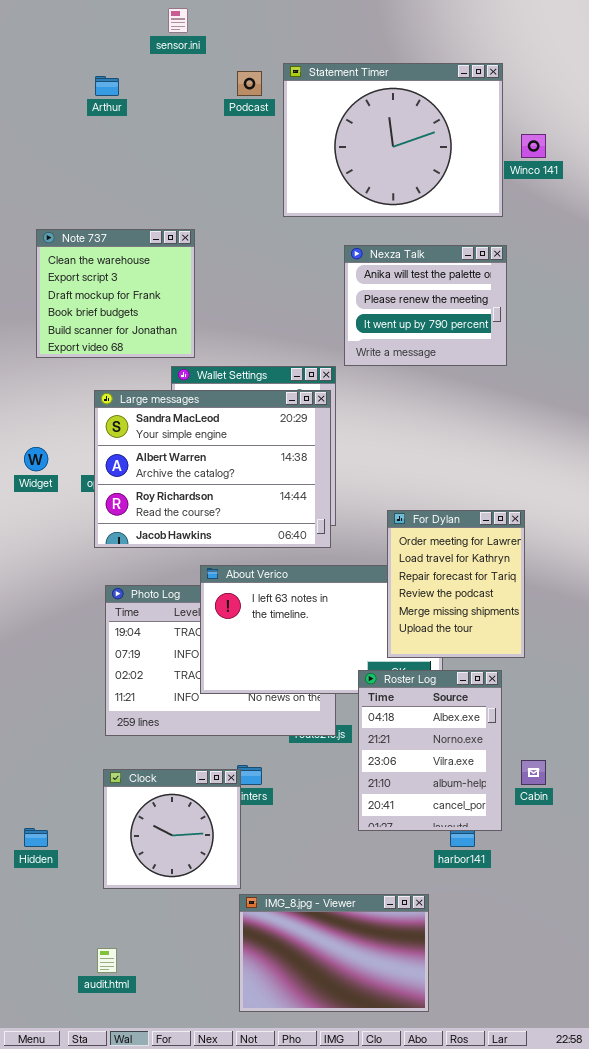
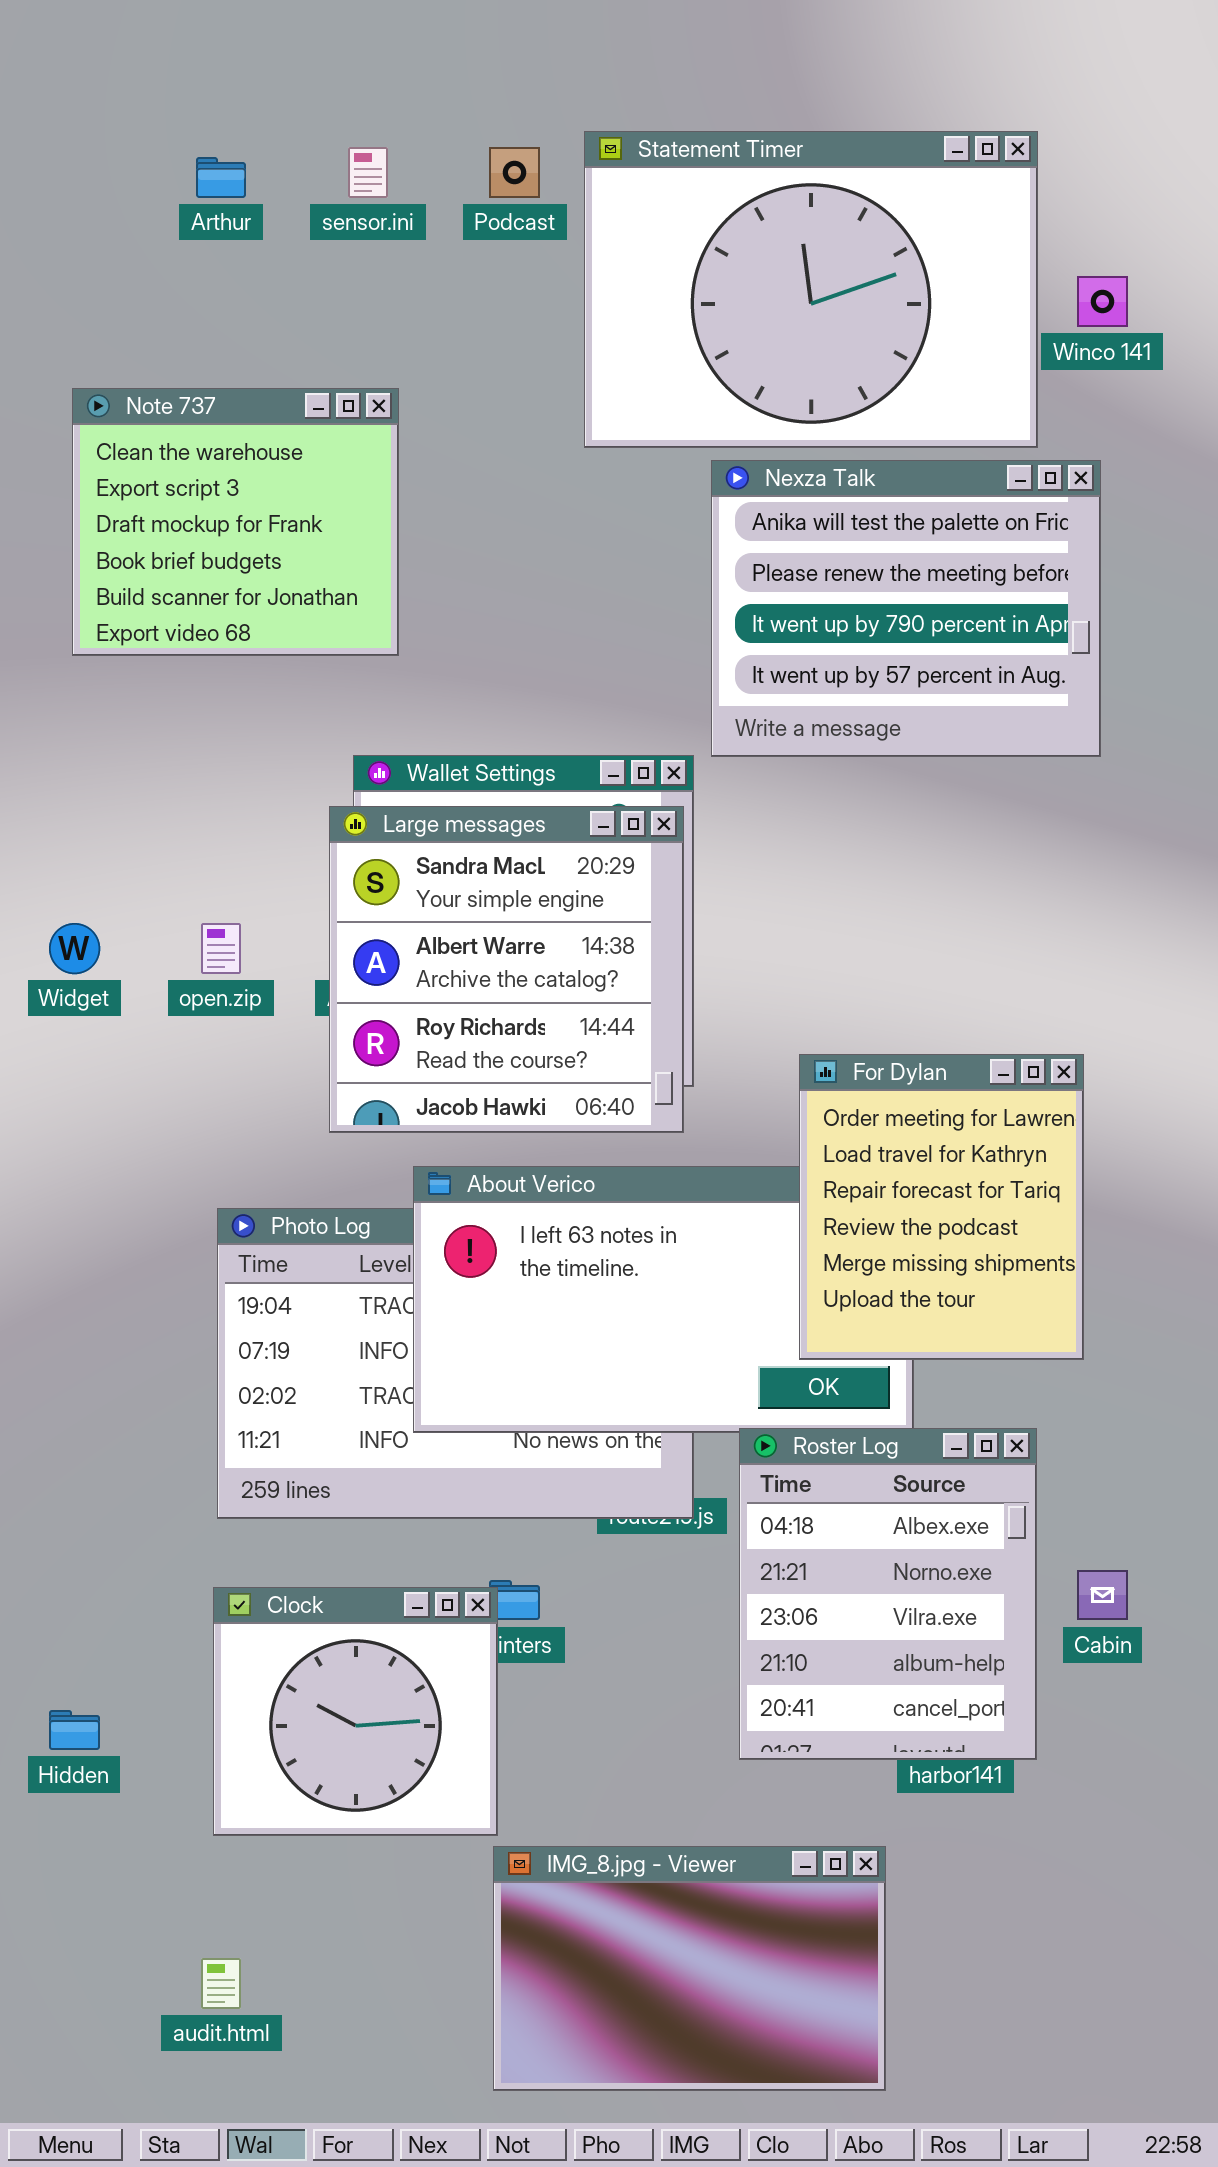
sensor.ini: [168,8,188,33] -> [348,147,388,198], moved
Note 737: [36,229,195,358] -> [72,388,399,656], moved
Nexza Talk: [344,245,507,366] -> [711,460,1101,757], resized
Large messages: [94,390,331,548] -> [329,806,684,1133], resized
Roster Log: [358,670,502,831] -> [739,1428,1037,1760], moved

